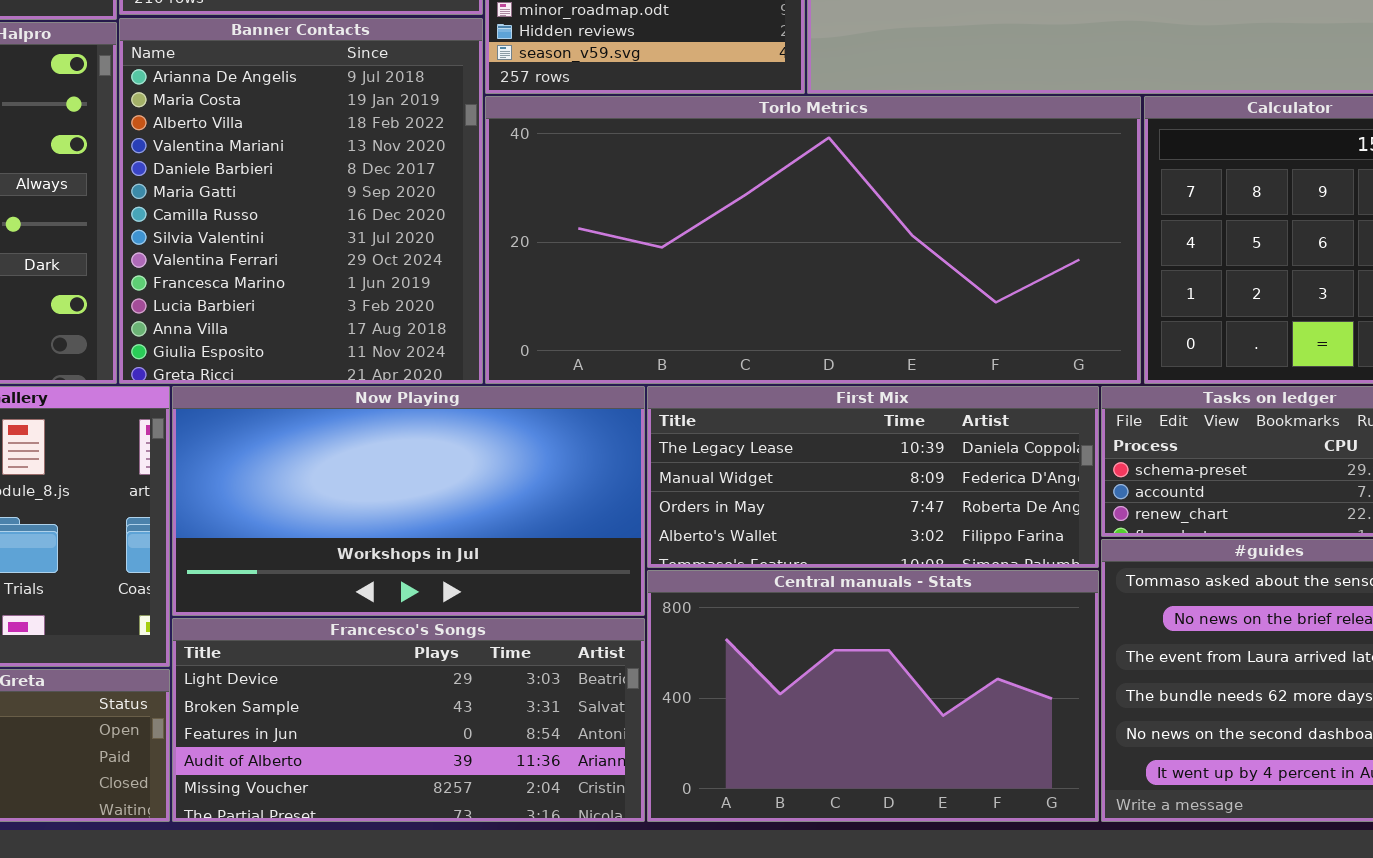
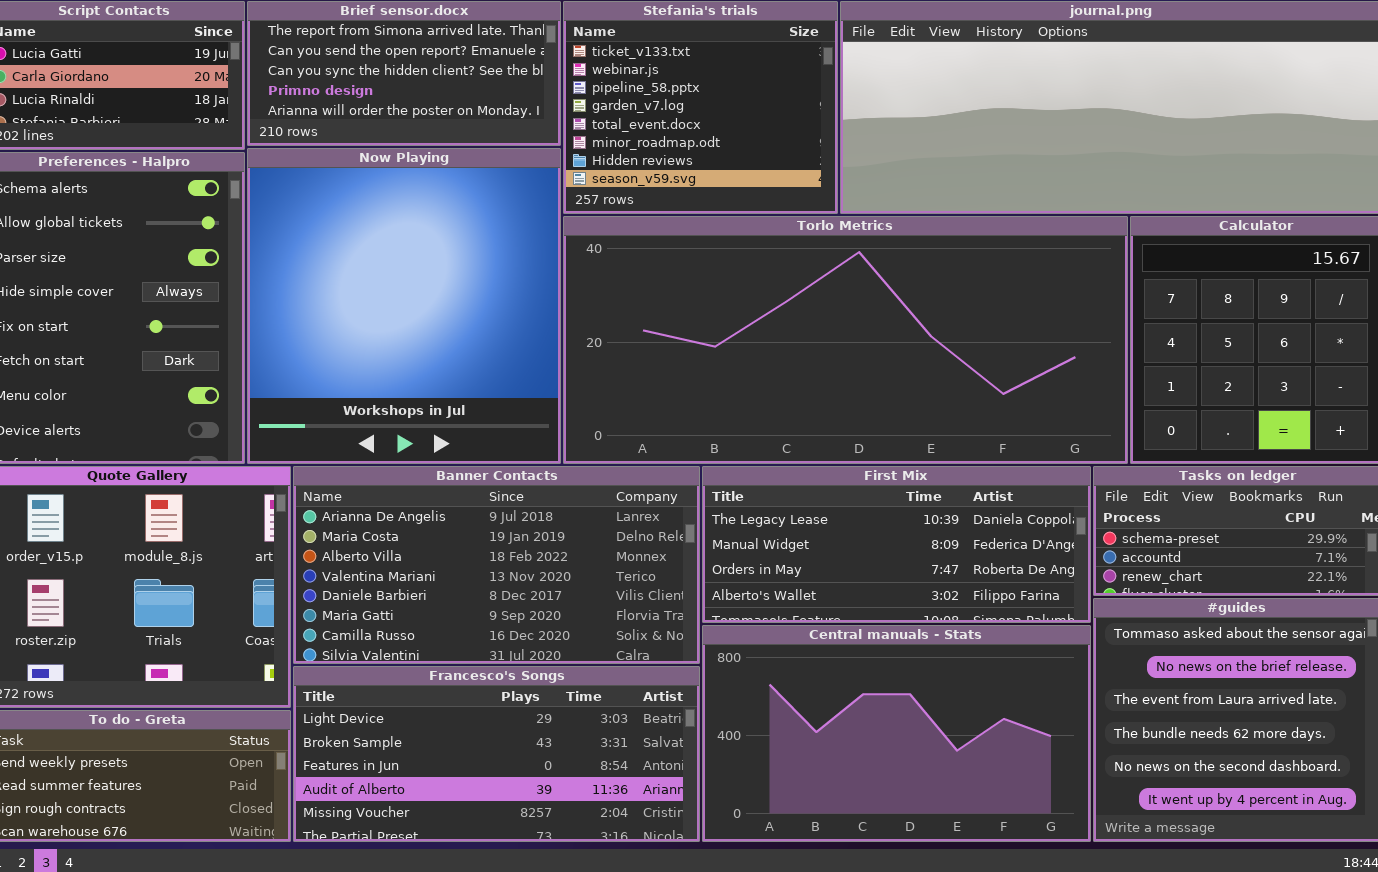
Banner Contacts: [119,18,483,384] -> [293,466,700,664], moved, resized
Now Playing: [172,386,645,616] -> [247,148,561,464], moved, resized

